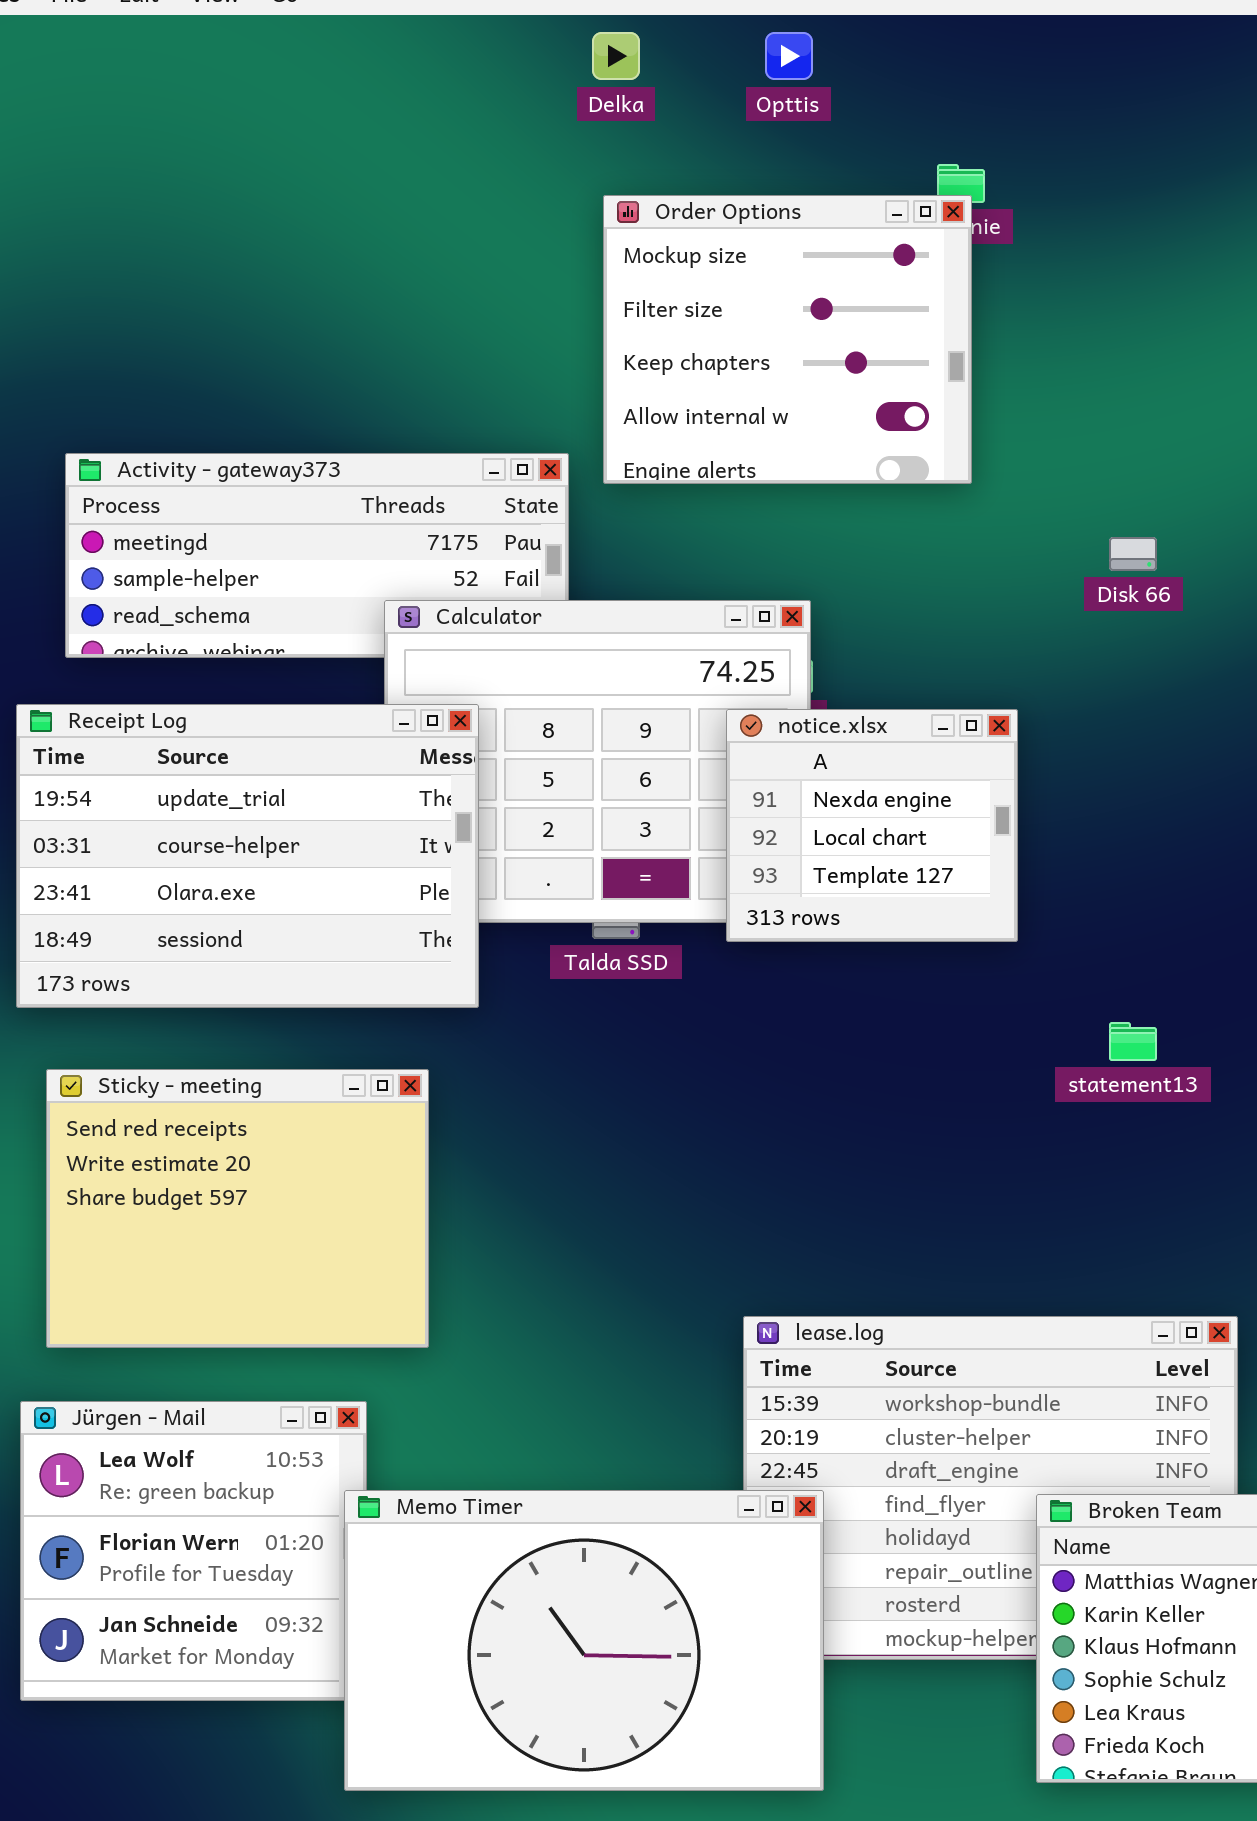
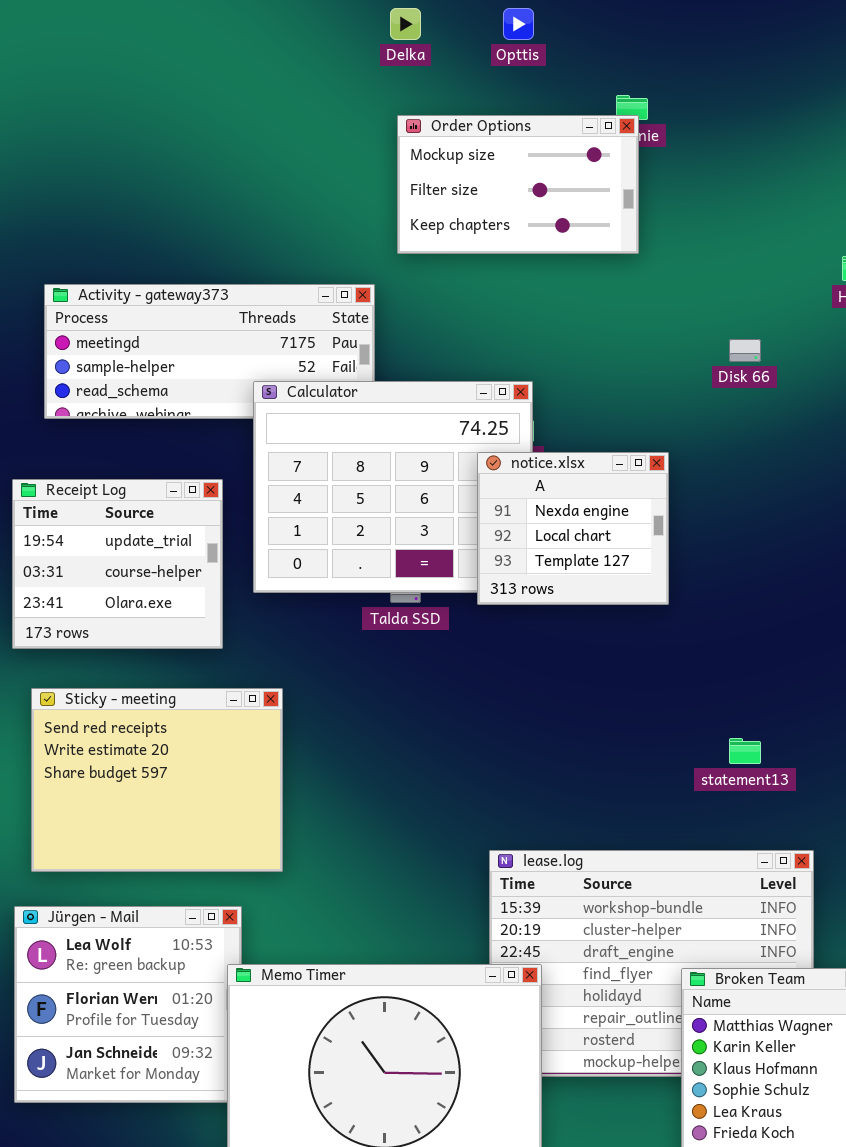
Order Options: [603,195,972,484] -> [397,115,639,254], resized
Receipt Log: [16,704,479,1008] -> [12,479,223,649], resized
statement13: [1109,1022,1157,1061] -> [729,738,761,764], moved

